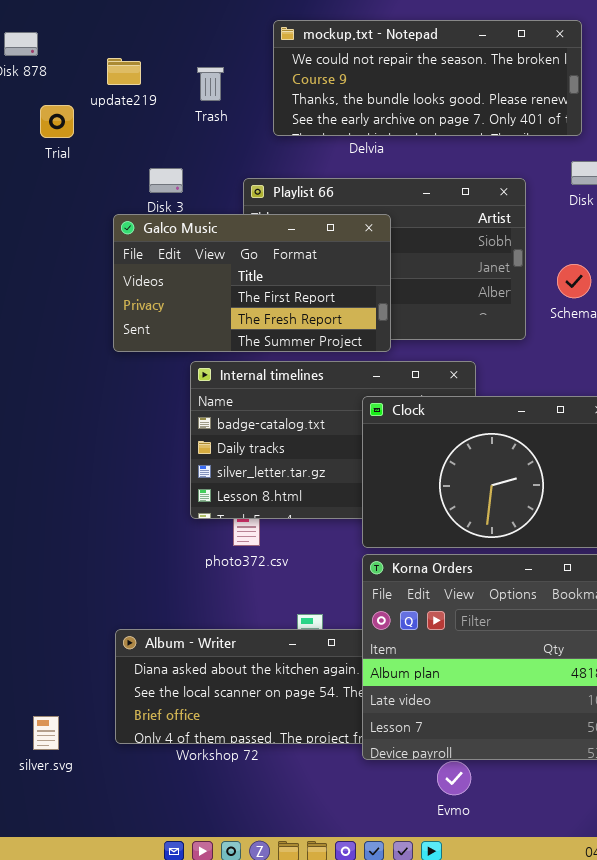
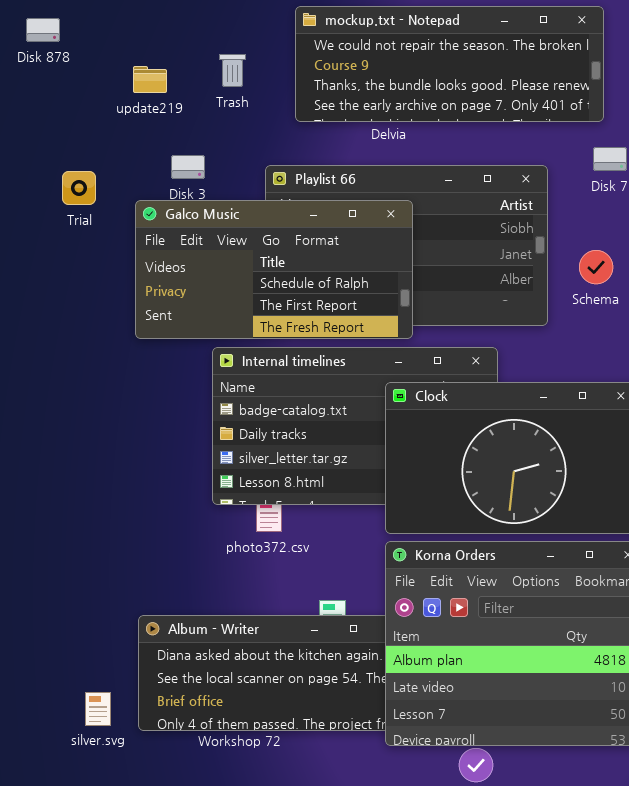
update219: [107,58,141,85] -> [133,66,167,93], moved
Trial: [40,105,74,138] -> [62,171,96,205], moved
Galco Music: [113,214,391,352] -> [135,200,413,339], scrolled up 1 row
silver.svg: [33,716,59,750] -> [85,692,111,726], moved

